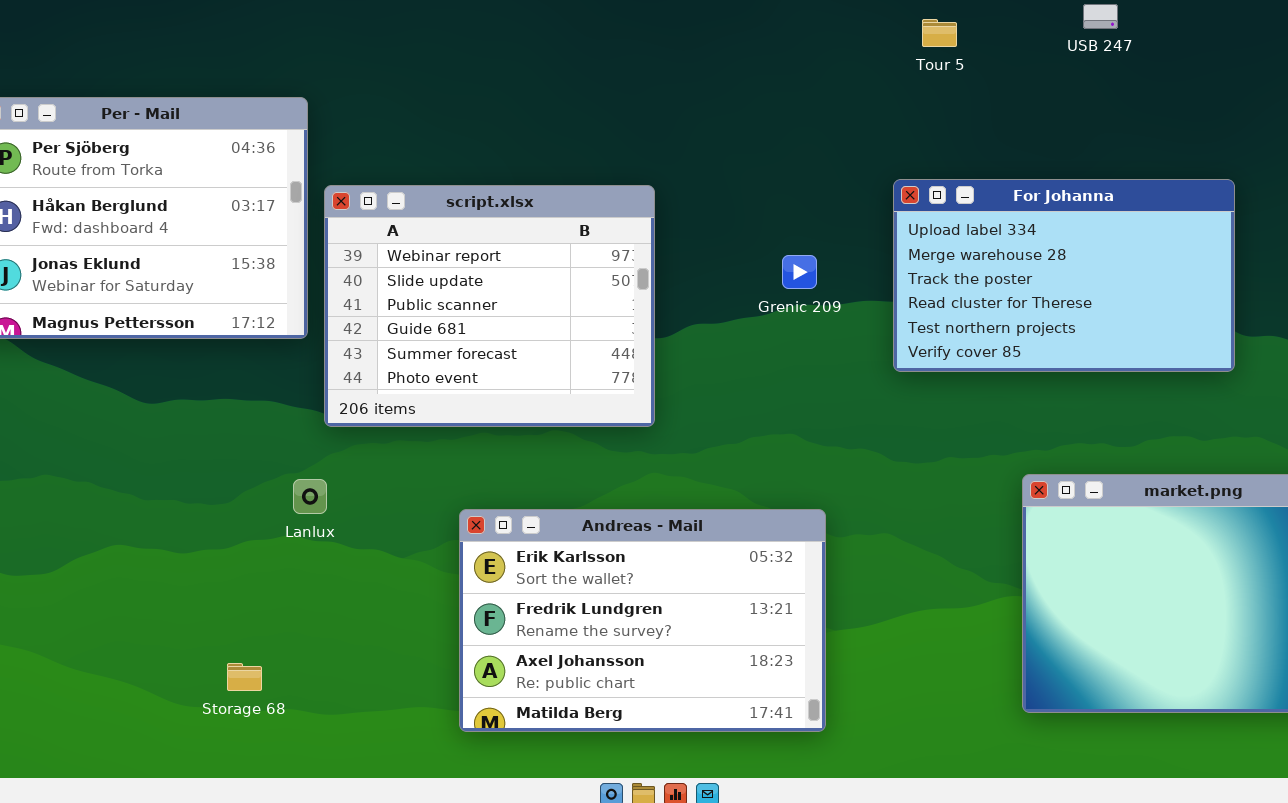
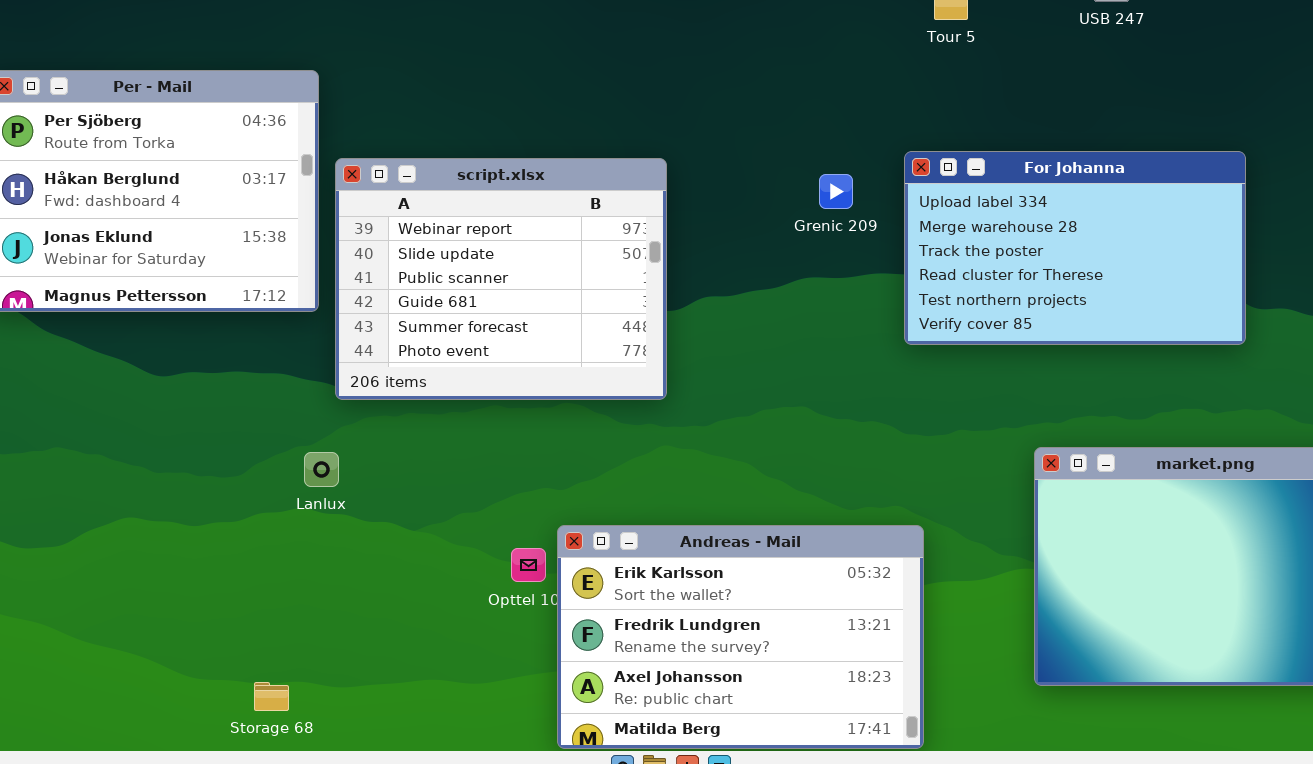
Grenic 209: [782,255,817,289] -> [819,174,853,209], moved
Andreas - Mail: [459,509,826,732] -> [557,525,924,749], moved
Storage 68: [227,663,262,691] -> [254,682,289,711], moved

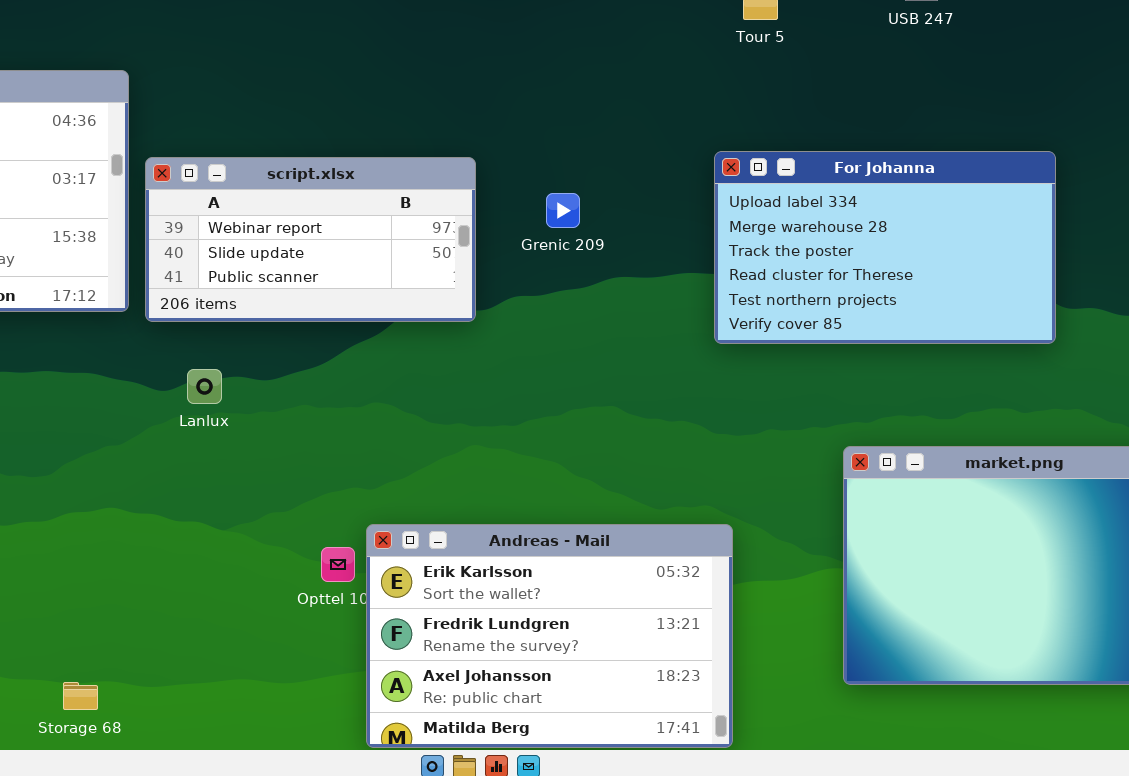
script.xlsx: [335,158,667,400] -> [145,157,476,322], resized
Grenic 209: [819,174,853,209] -> [546,193,580,228], moved
Lanlux: [304,452,339,487] -> [187,369,222,404], moved

